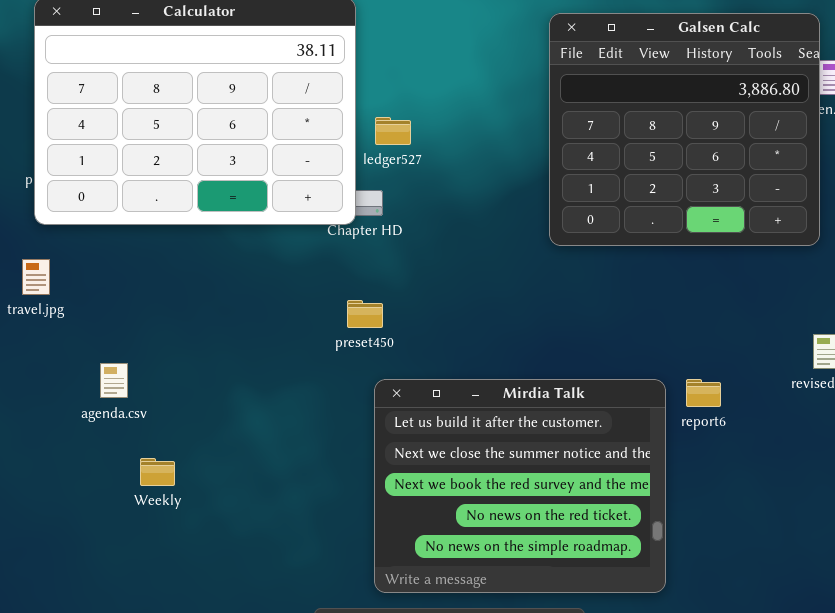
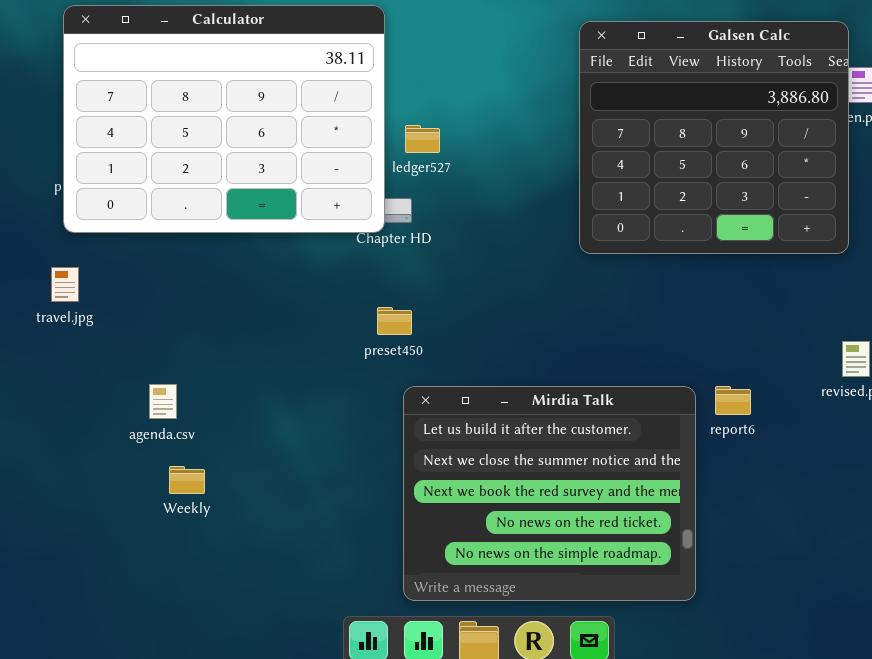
agenda.csv: [100,363,128,398] -> [149,384,177,419], moved

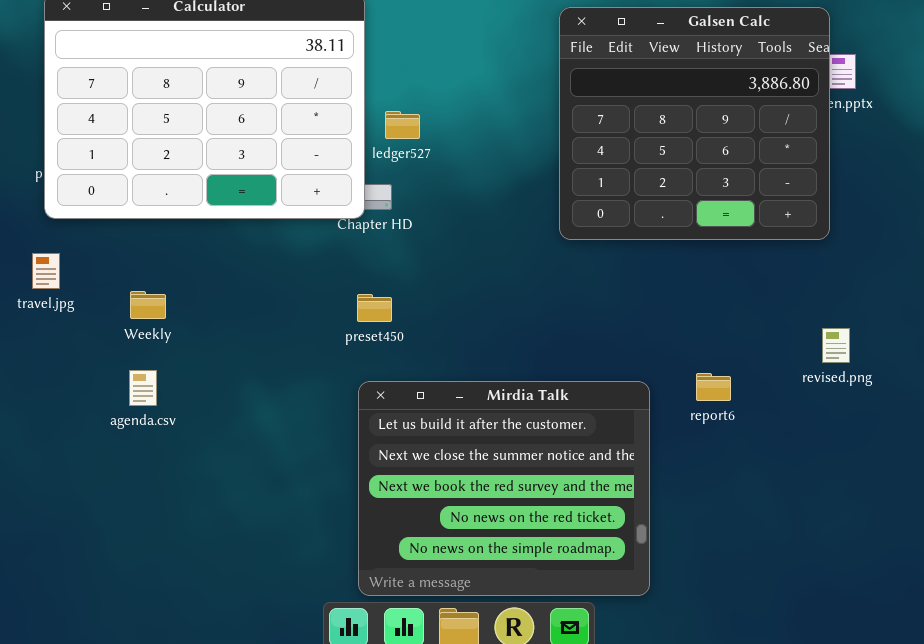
Mirdia Talk: [403,386,696,601] -> [358,381,650,596], moved
Weekly: [169,466,205,494] -> [130,291,166,319], moved

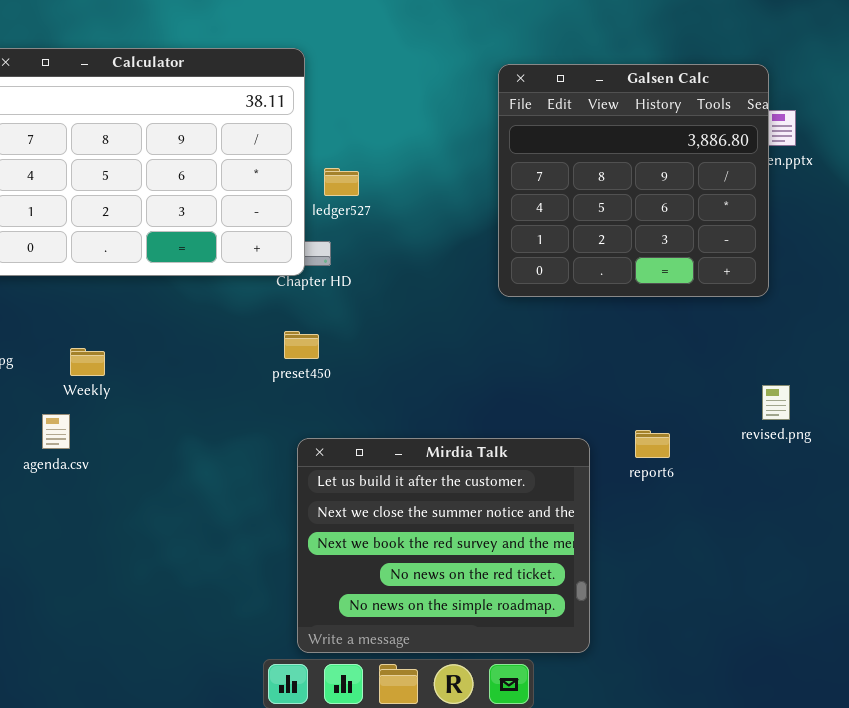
preset450: [357,294,392,322] -> [284,331,319,359], moved
agenda.csv: [129,370,157,406] -> [42,414,70,449], moved

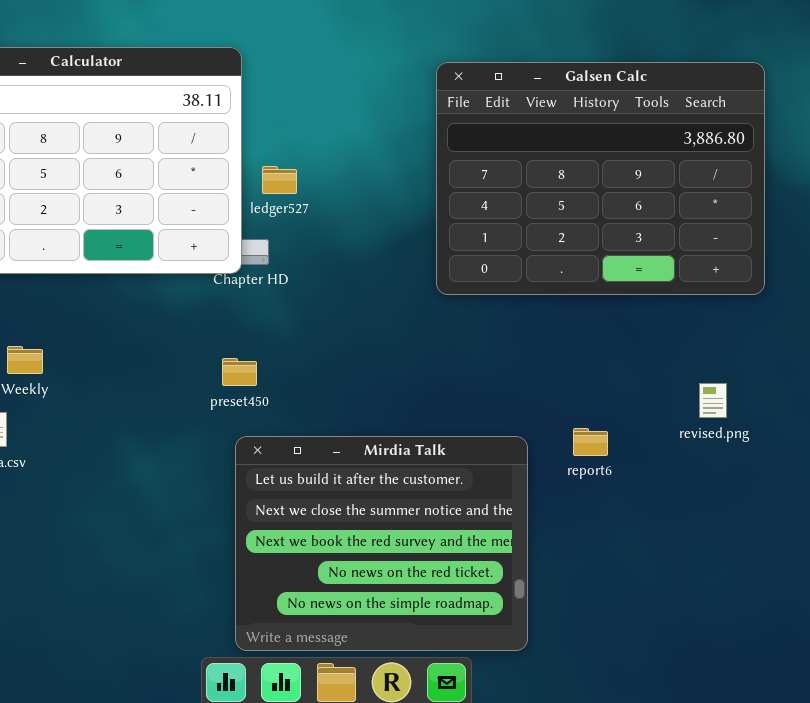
Galsen Calc: [498,64,769,297] -> [436,62,765,295], resized
preset450: [284,331,319,359] -> [222,358,257,386], moved

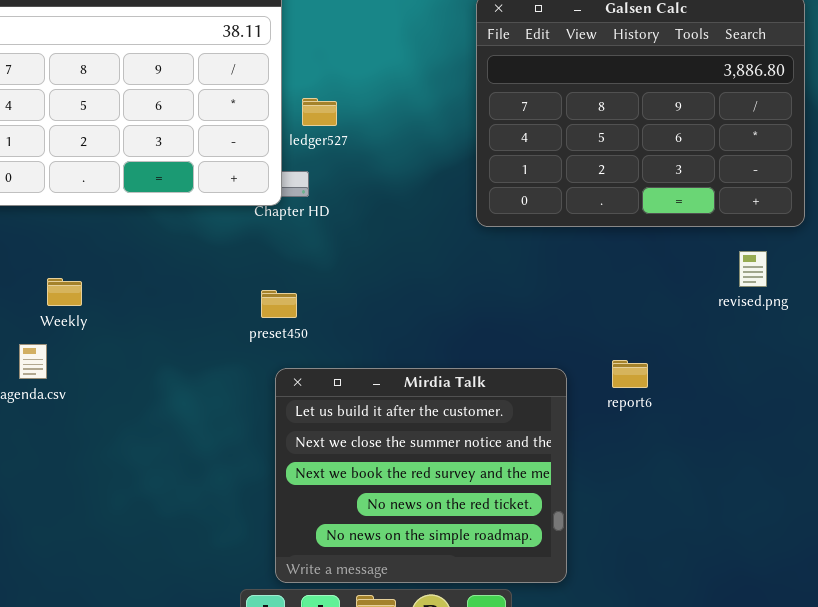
revised.png: [699,383,727,418] -> [739,251,767,287], moved

